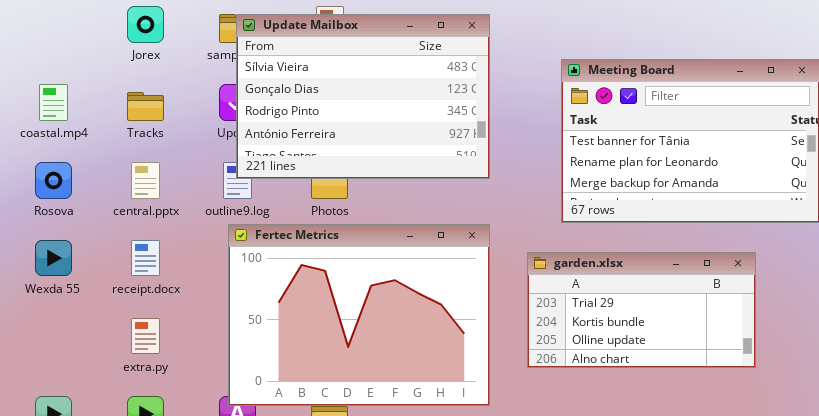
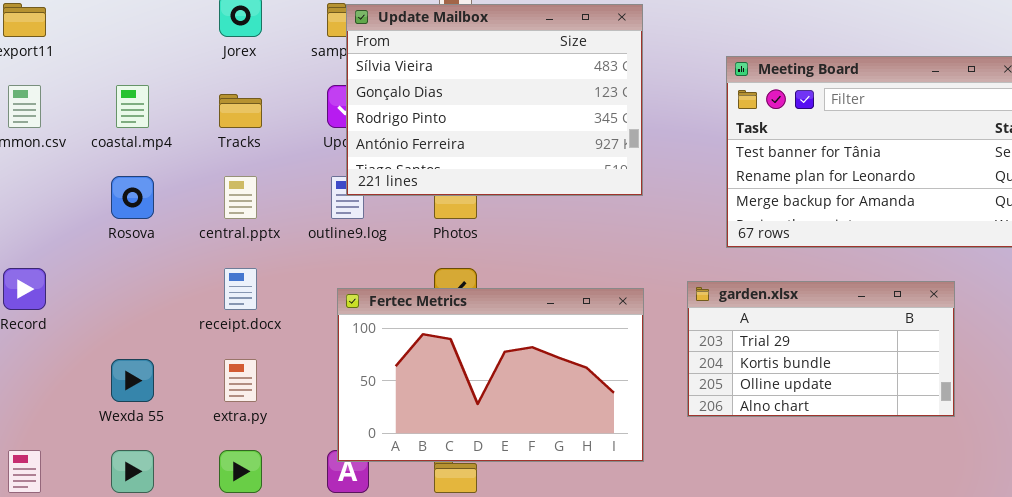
Fertec Metrics: [228,224,490,406] -> [337,288,644,462], resized
Wexda 55: [35,240,72,276] -> [111,359,154,402], moved

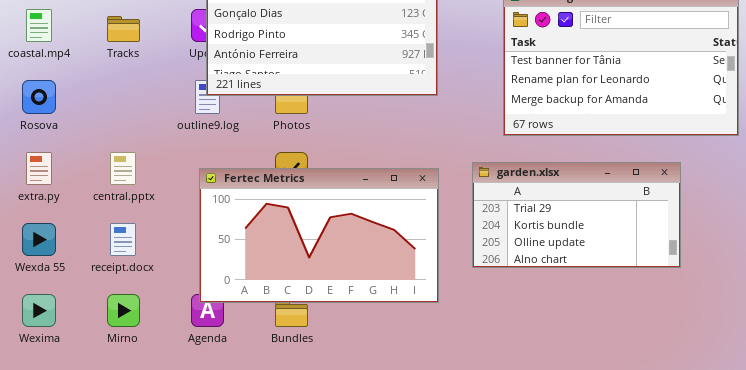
central.pptx: [224,176,257,219] -> [110,152,136,185], moved
receipt.docx: [224,268,257,310] -> [110,223,136,256], moved
extra.py: [224,359,257,402] -> [26,152,52,185], moved

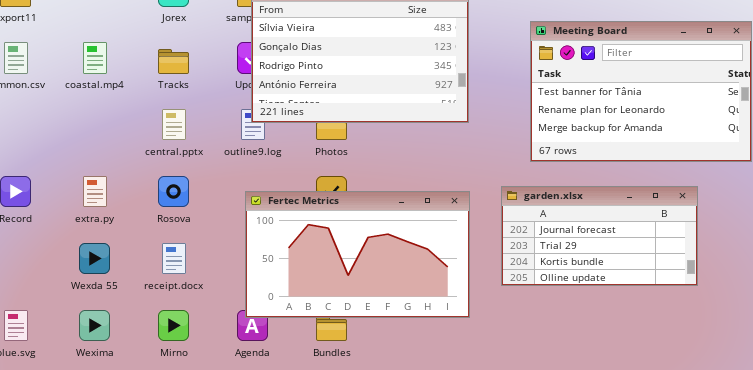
Rosova: [22,80,56,114] -> [158,176,189,207], moved
central.pptx: [110,152,136,185] -> [162,109,186,140], moved
garden.xlsx: [472,162,681,268] -> [501,186,698,286], scrolled up 1 row

